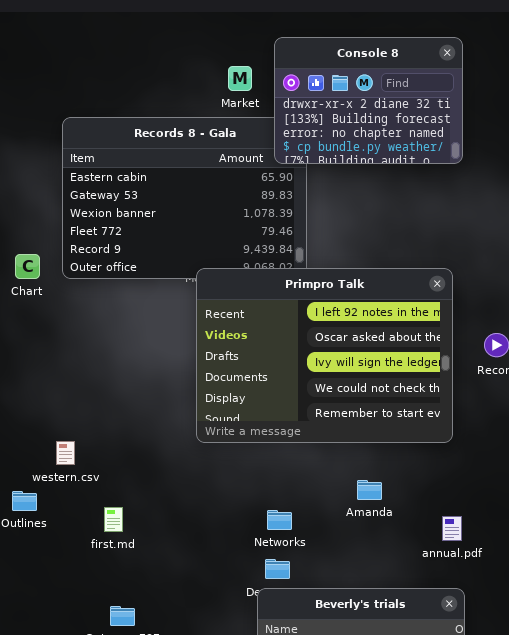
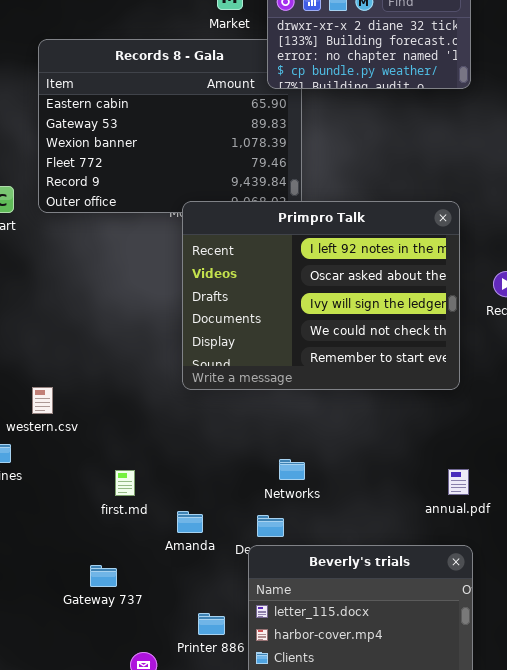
Amanda: [357,480,382,500] -> [177,511,203,533], moved
first.md: [104,507,123,532] -> [115,470,135,496], moved
Networks: [267,510,292,530] -> [279,459,305,480], moved

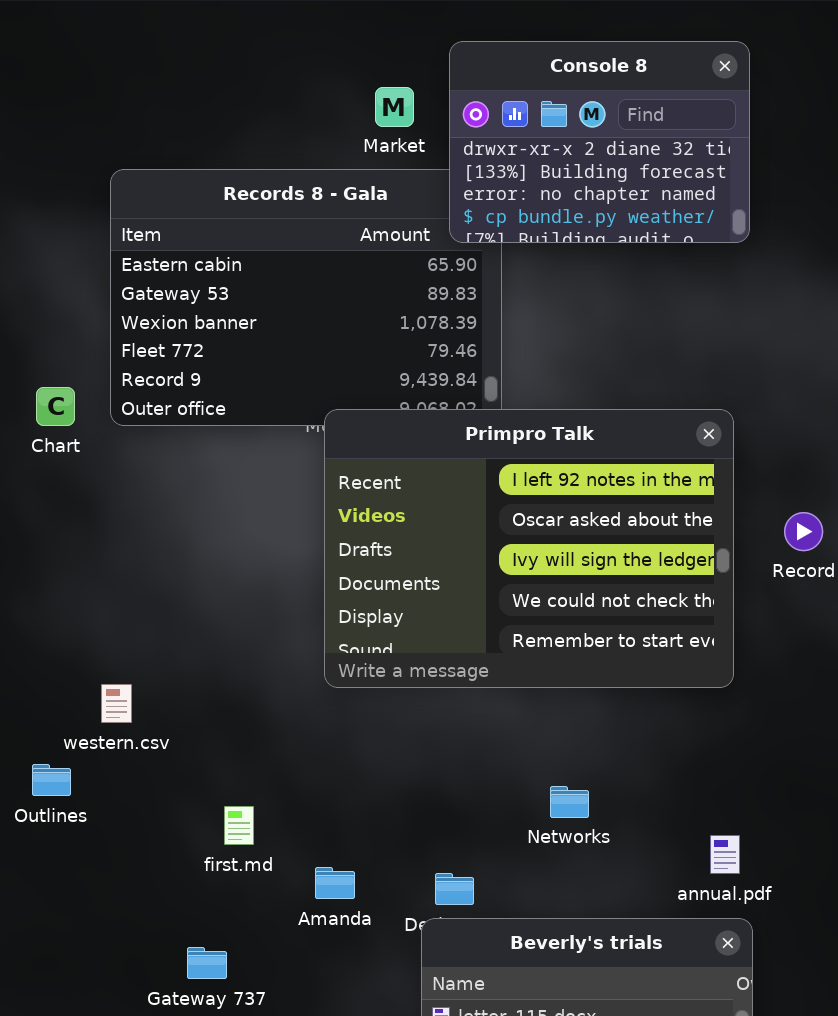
Networks: [279,459,305,480] -> [550,786,589,818], moved
annual.pdf: [448,469,469,495] -> [710,835,740,874], moved

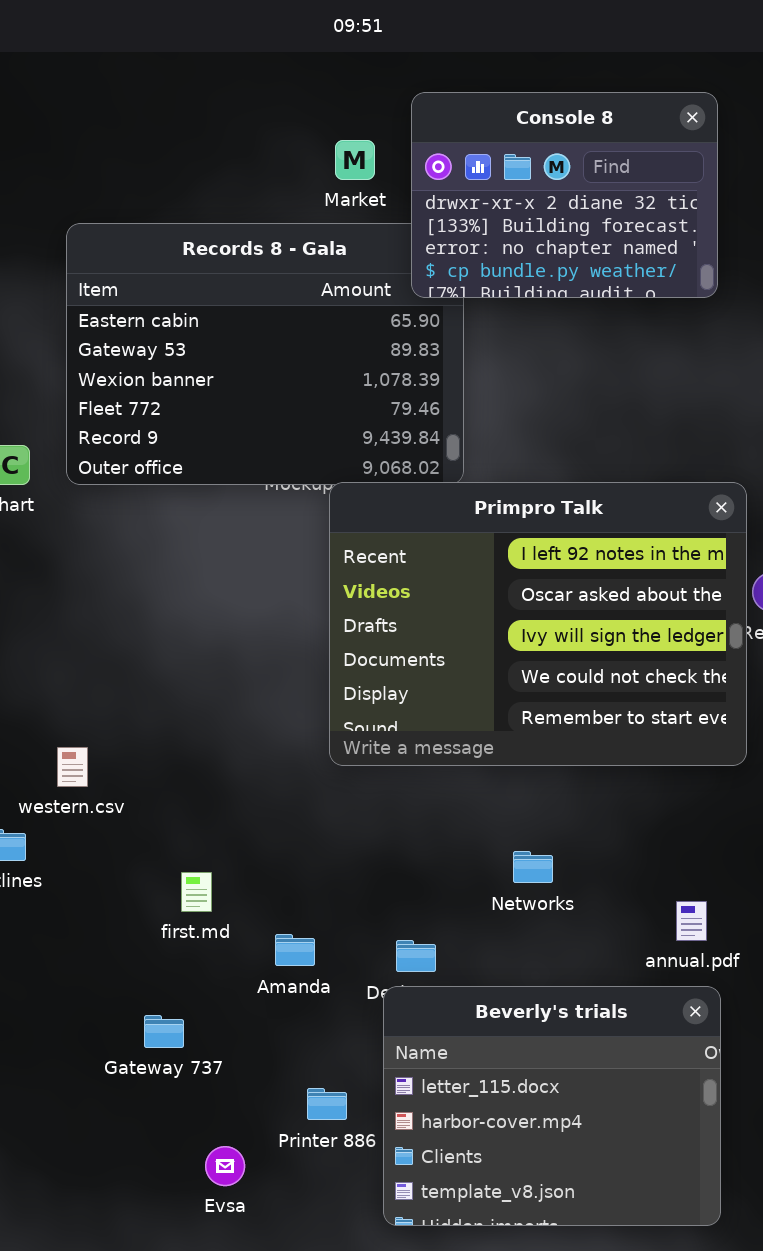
Primpro Talk: [324,409,734,688] -> [329,482,747,766], moved

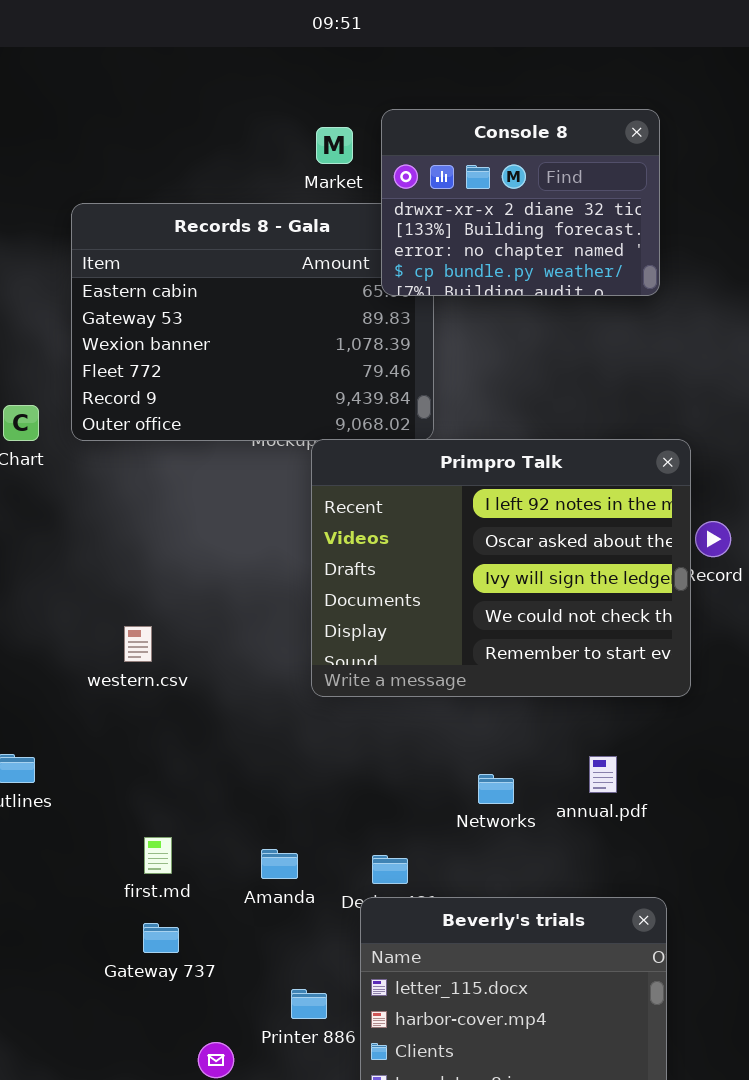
Console 8: [411,92,718,298] -> [381,109,660,296], moved
western.csv: [57,747,88,787] -> [124,626,152,662], moved
first.md: [181,872,212,912] -> [144,837,172,874], moved
annual.pdf: [676,901,707,941] -> [589,756,617,793], moved

